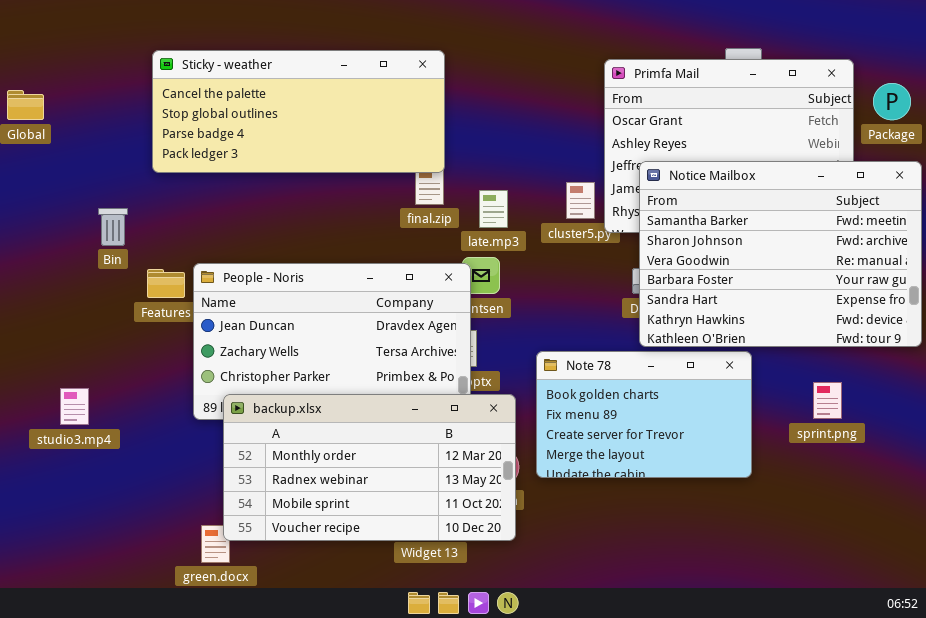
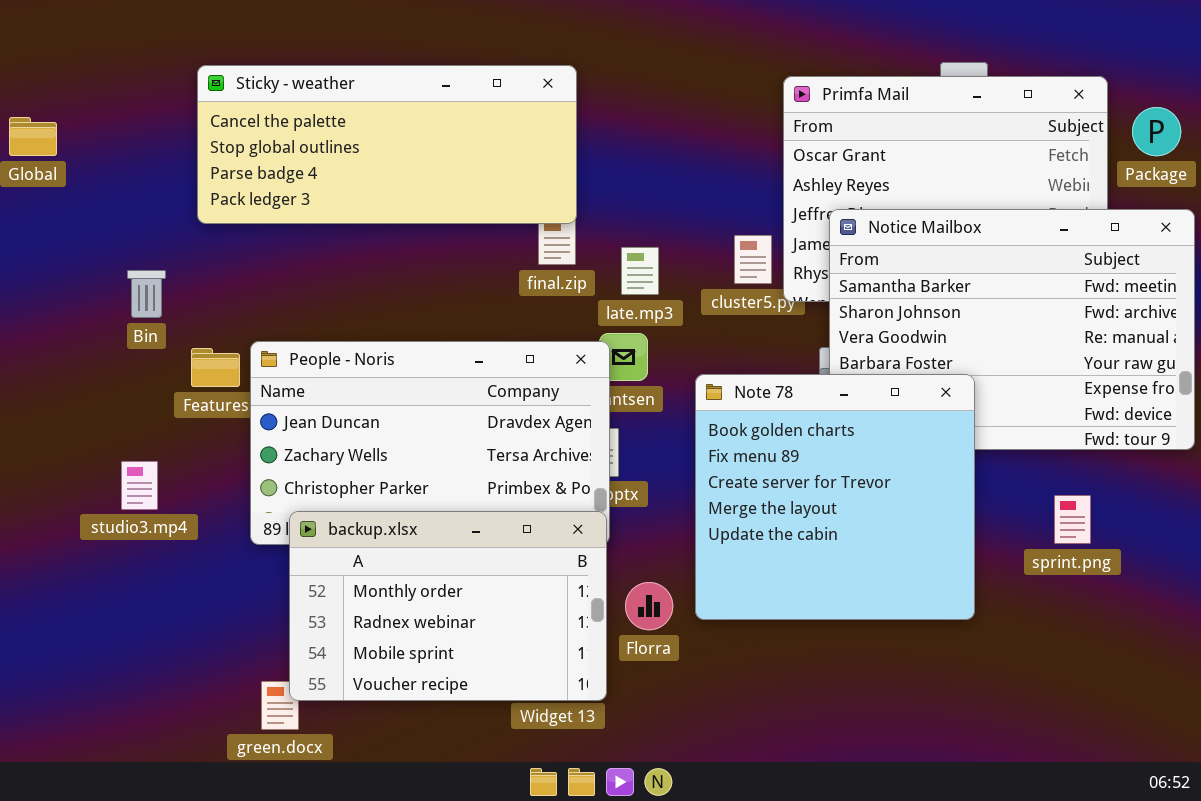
Note 78: [536,351,752,478] -> [695,374,975,620], resized
studio3.mp4: [60,388,89,425] -> [121,461,158,510], moved
backup.xlsx: [223,394,516,541] -> [289,511,607,701], resized

